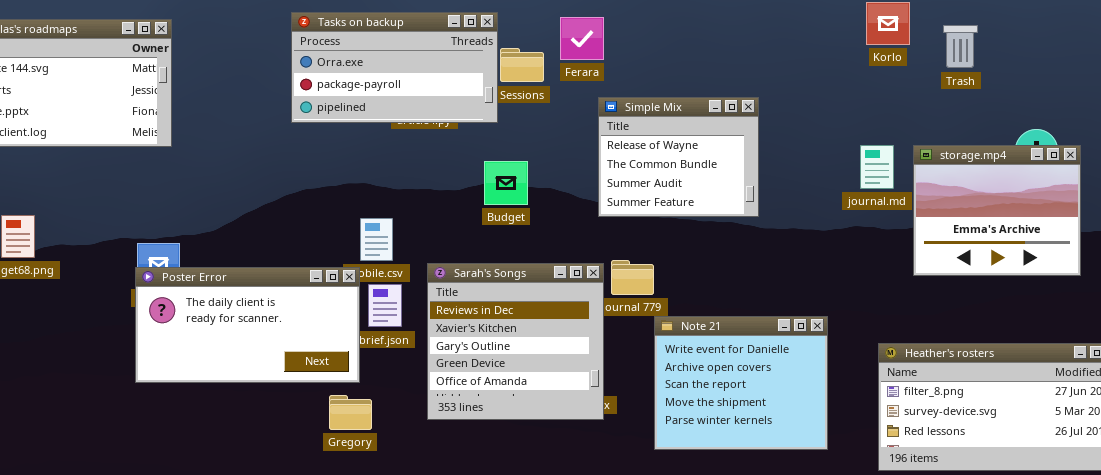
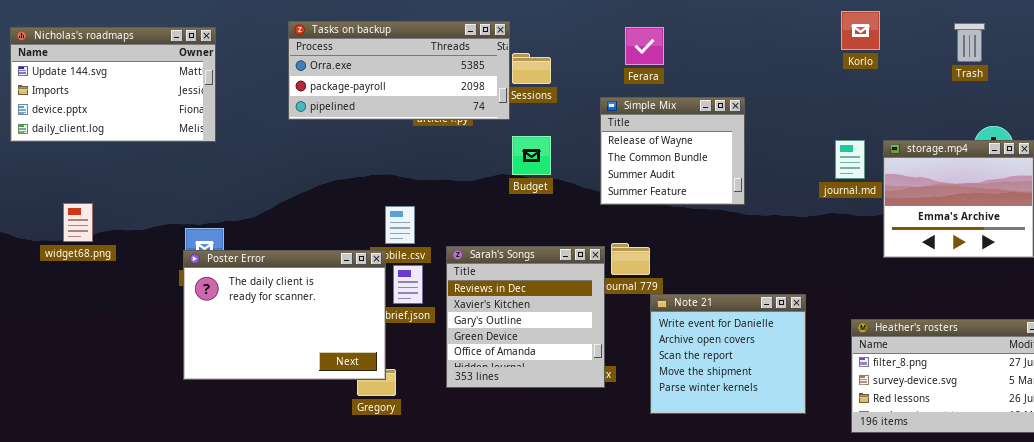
Tasks on backup: [291,12,498,123] -> [288,21,510,120], resized
Ferara: [560,17,604,60] -> [625,27,664,65], moved
Trash: [943,25,978,68] -> [954,23,985,62], moved
Budget: [484,161,528,205] -> [512,136,551,175], moved
Poster Error: [135,267,360,383] -> [183,250,386,380], resized

